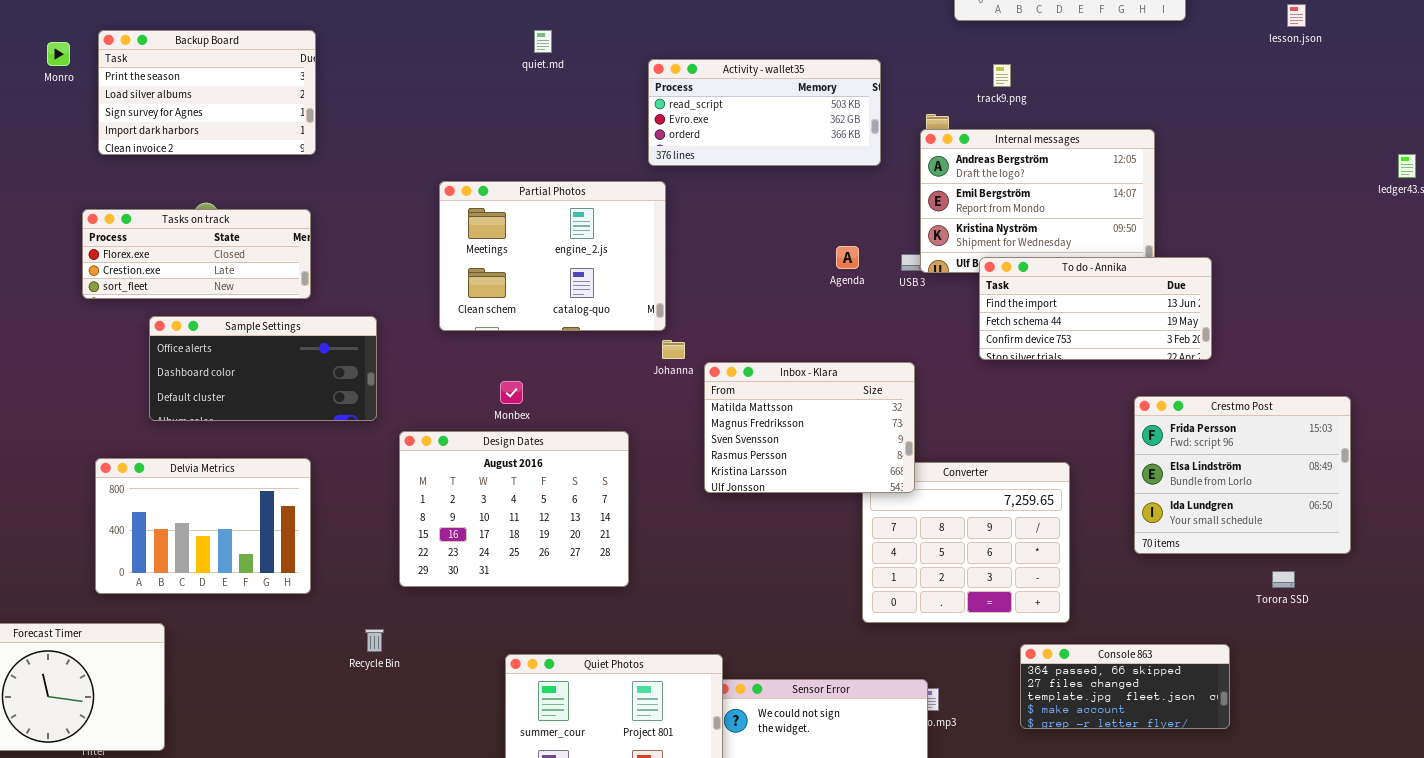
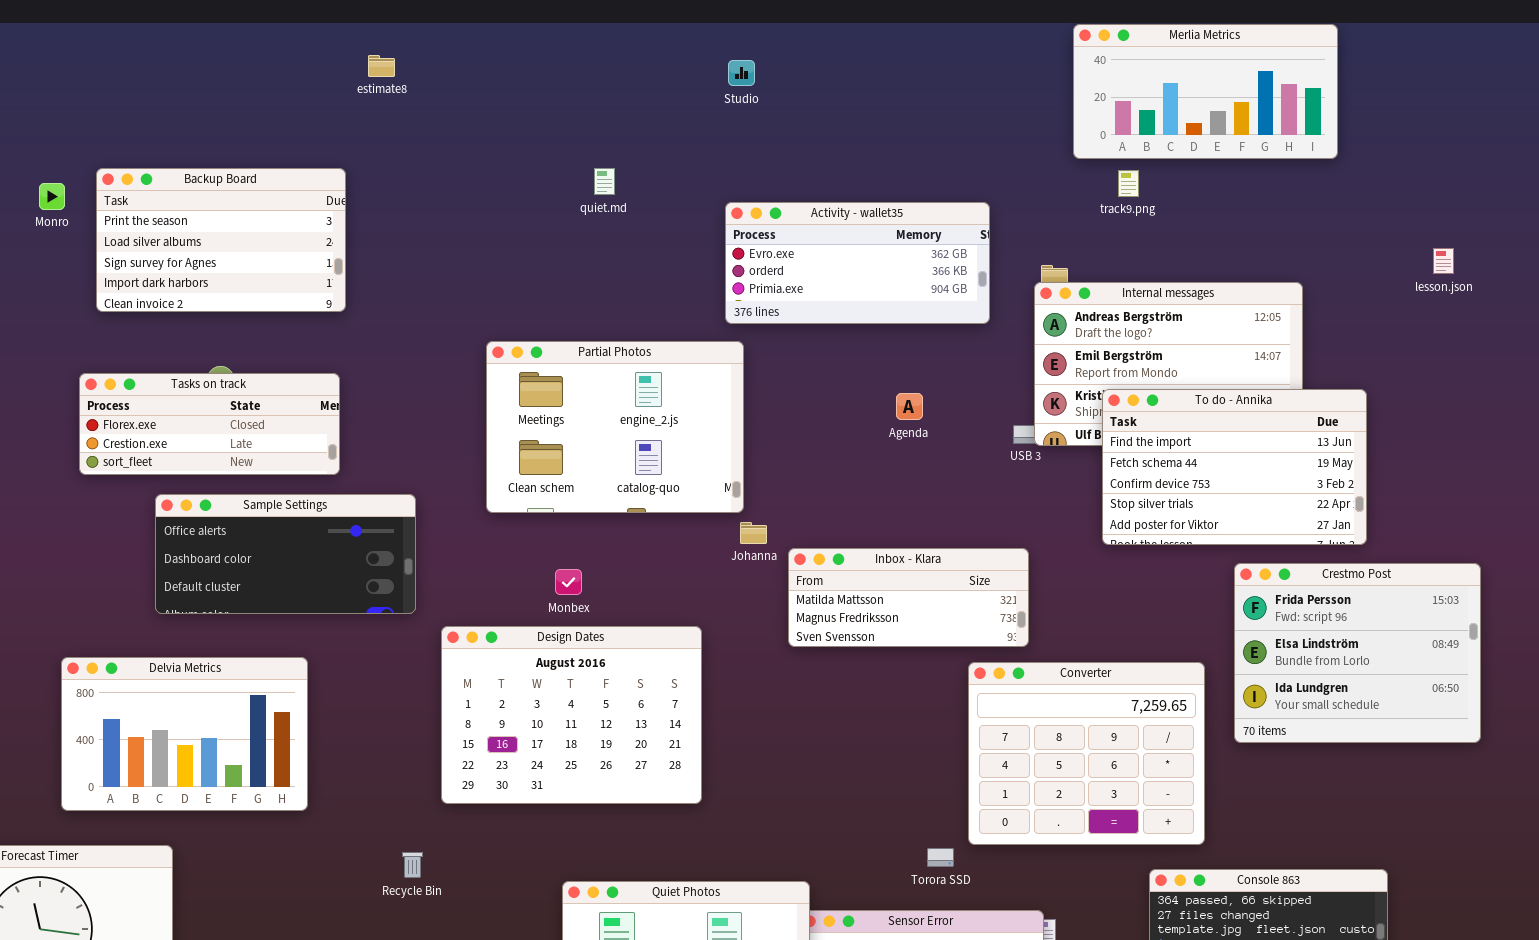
lesson.json: [1287,4,1306,27] -> [1433,248,1454,274], moved
Activity - wallet35: [648,59,881,166] -> [725,202,990,324], scrolled down 1 row
track9.png: [993,64,1011,87] -> [1118,170,1139,197], moved
Agenda: [836,246,859,269] -> [896,393,923,420], moved
To do - Annika: [979,257,1212,360] -> [1102,389,1367,545], resized
Inbox - Klara: [704,362,915,493] -> [788,548,1029,647], resized
Crestmo Post: [1134,396,1351,554] -> [1234,563,1481,743], moved
Delvia Metrics: [95,458,311,594] -> [61,657,308,811], moved
Torora SSD: [1272,571,1295,588] -> [927,848,954,867], moved

